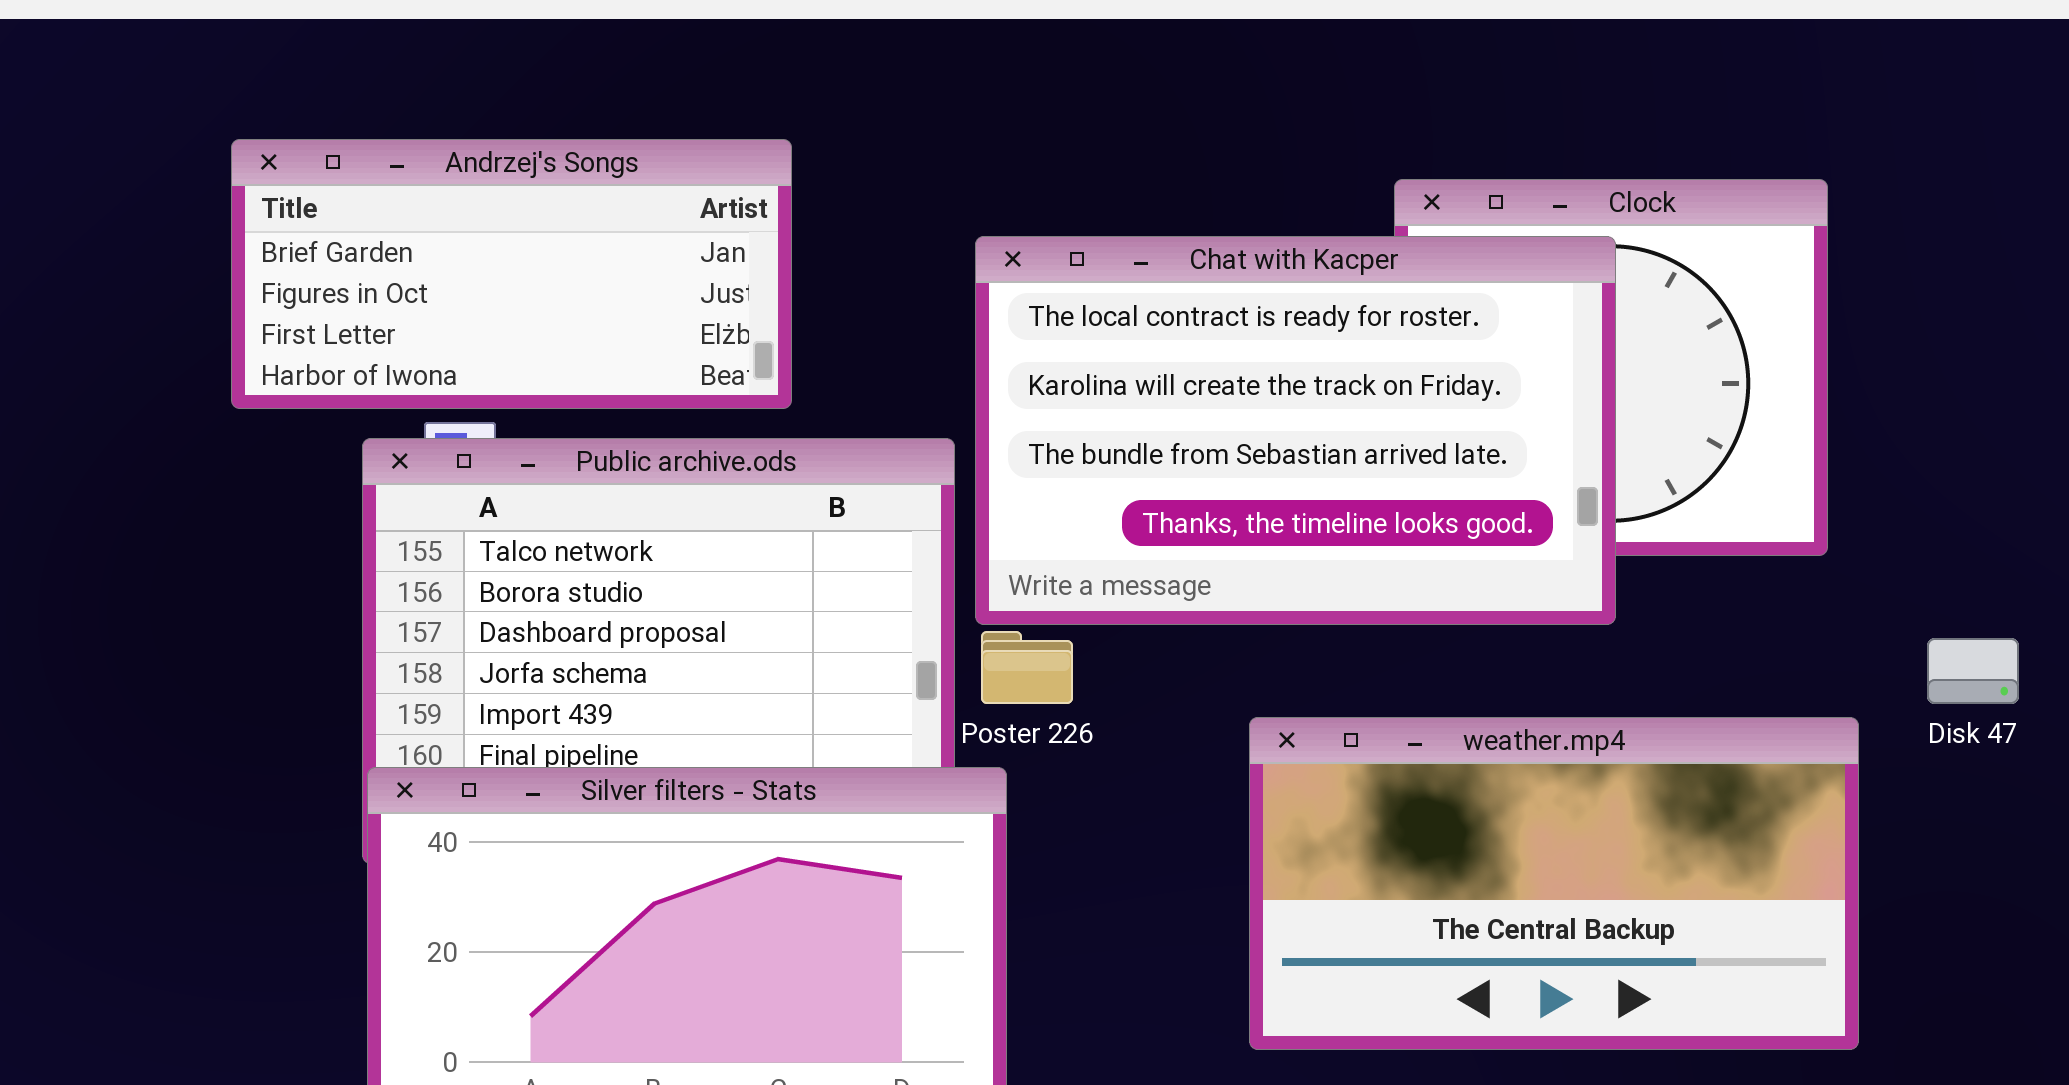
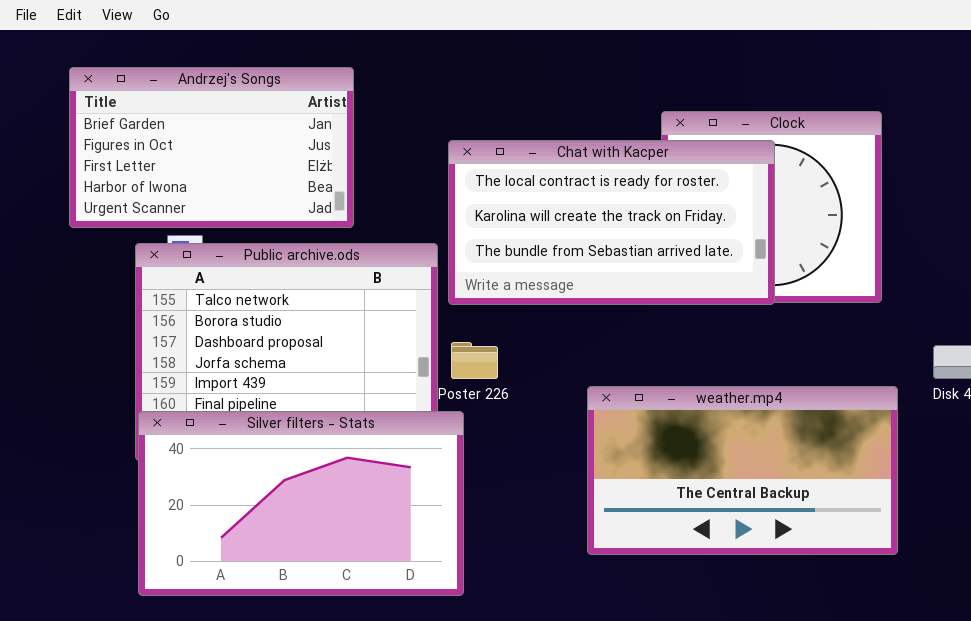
Andrzej's Songs: [231,139,792,409] -> [69,67,354,228], resized
Chat with Kacper: [975,236,1616,625] -> [448,140,775,305], resized

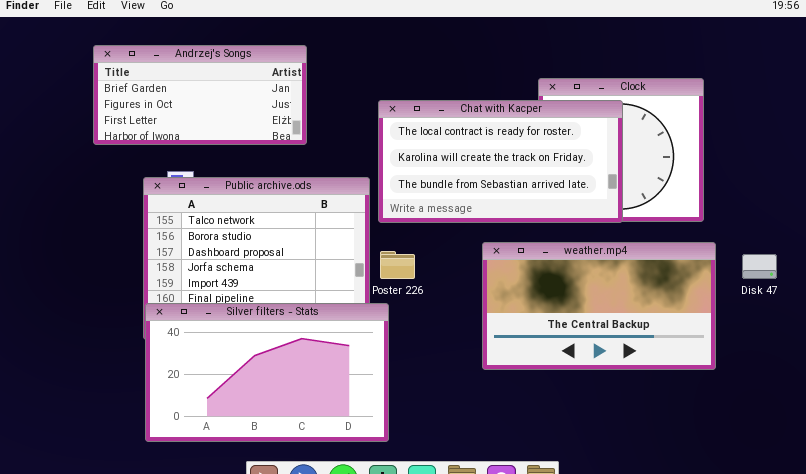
Andrzej's Songs: [69,67,354,228] -> [93,45,307,145], resized
weather.mp4: [587,386,898,555] -> [482,242,716,370], moved

